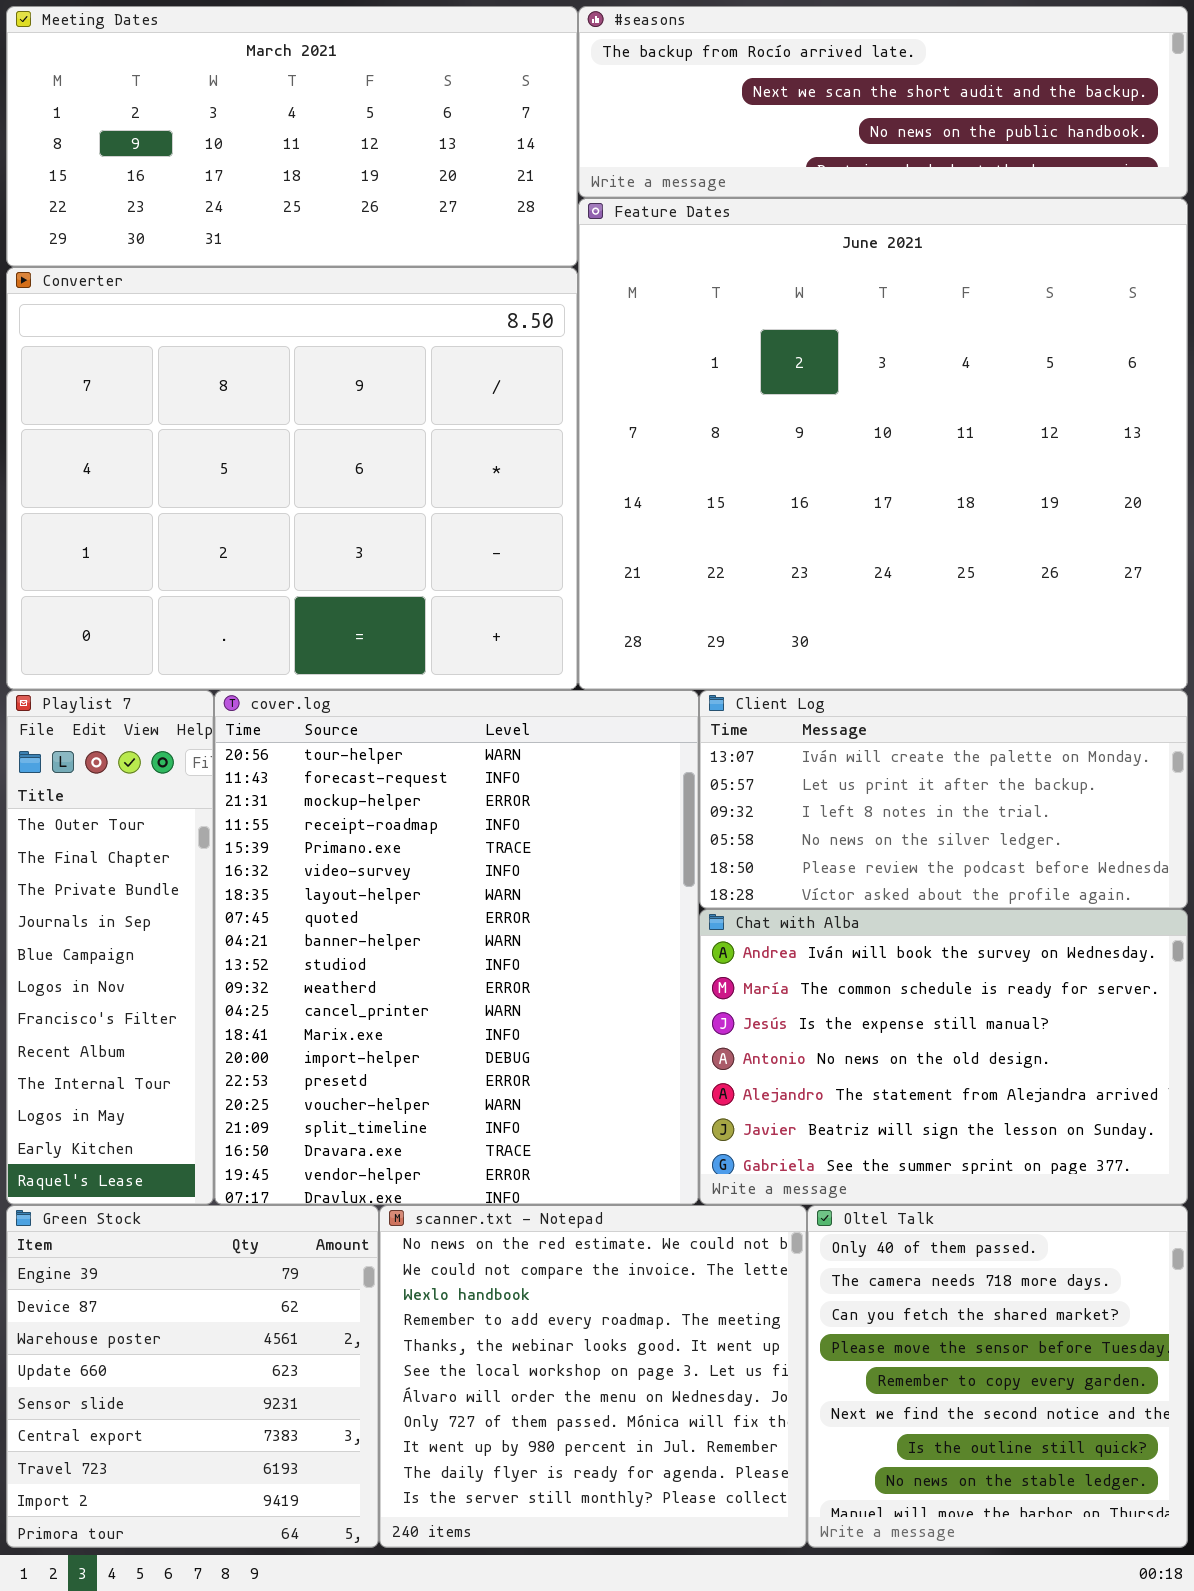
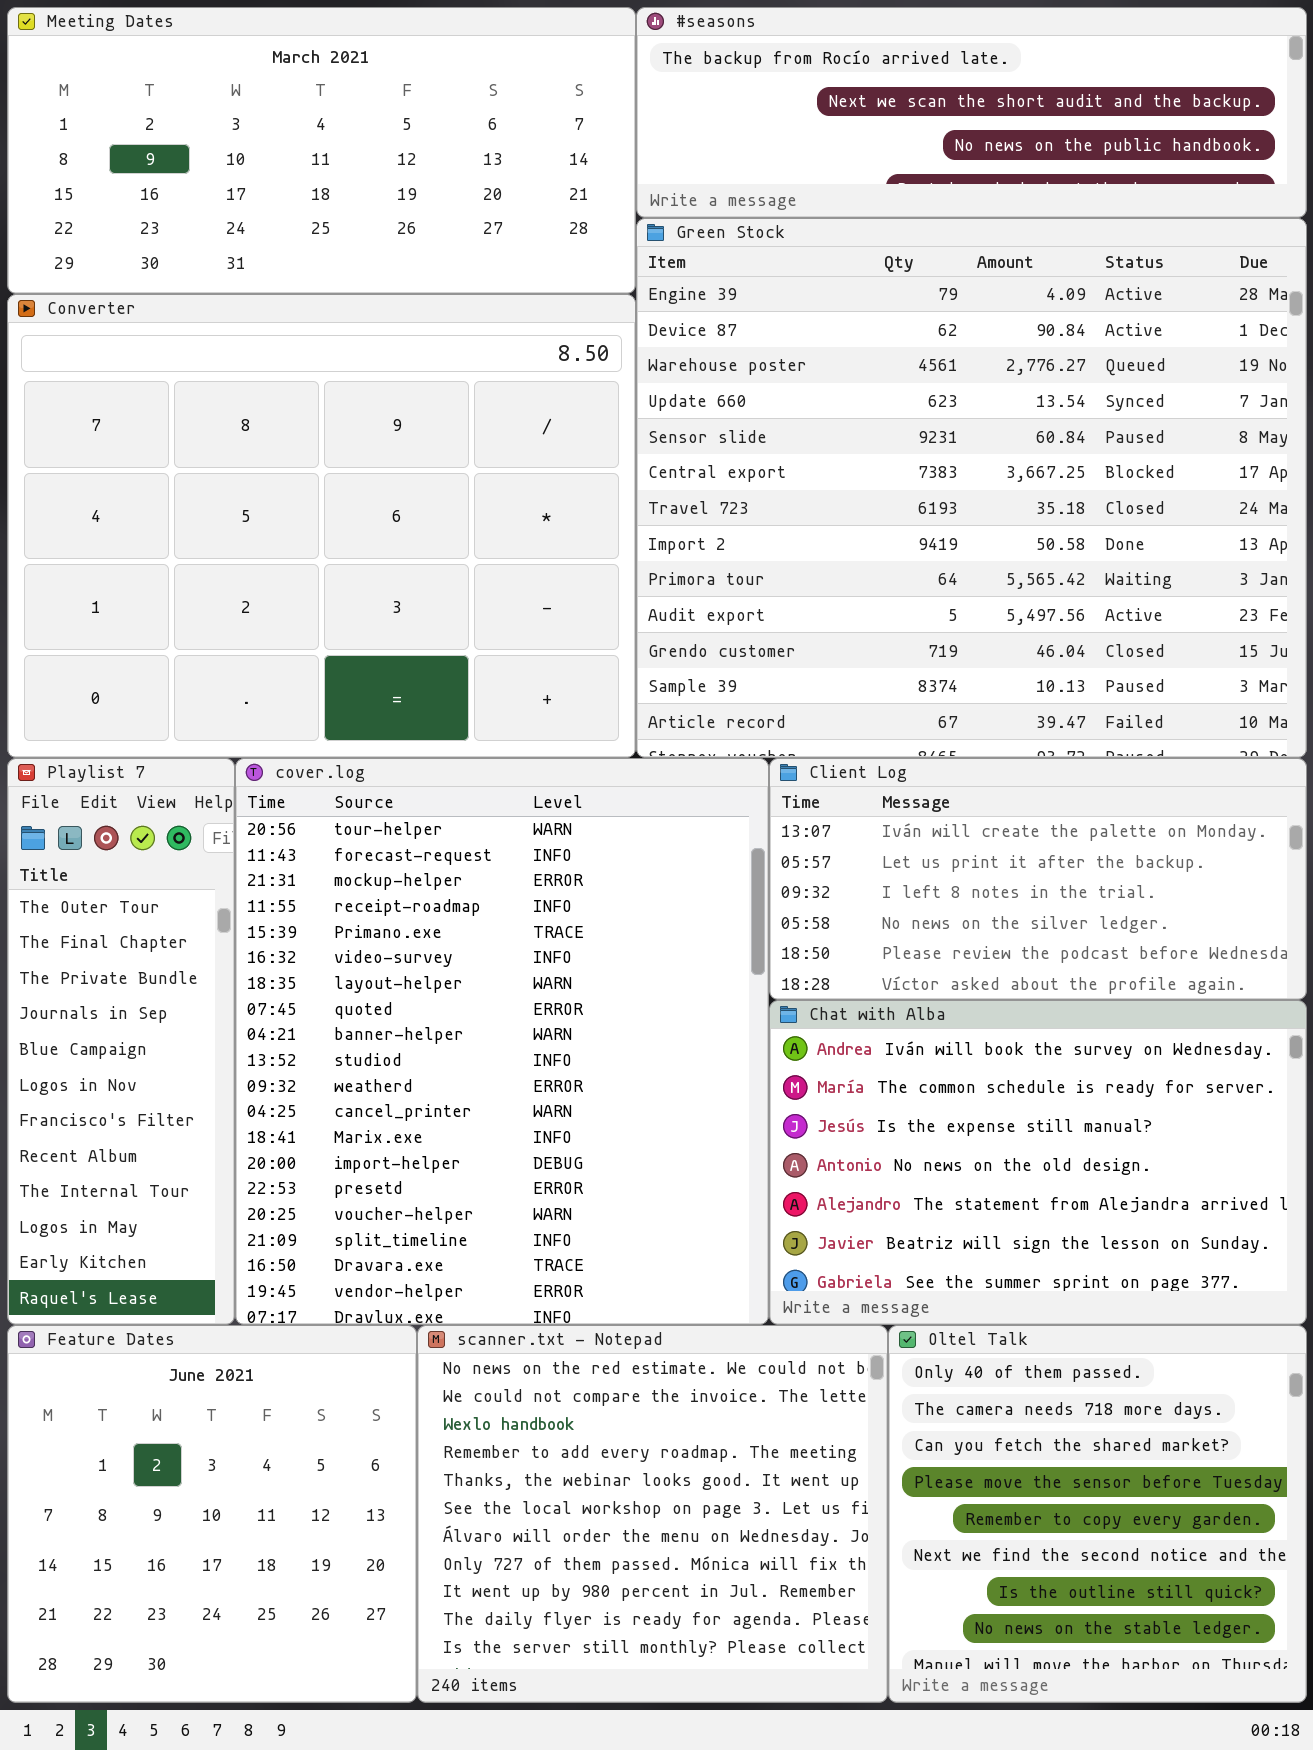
Feature Dates: [578,198,1188,690] -> [7,1325,417,1703], moved, resized
Green Stock: [6,1205,379,1548] -> [636,218,1307,758], moved, resized

